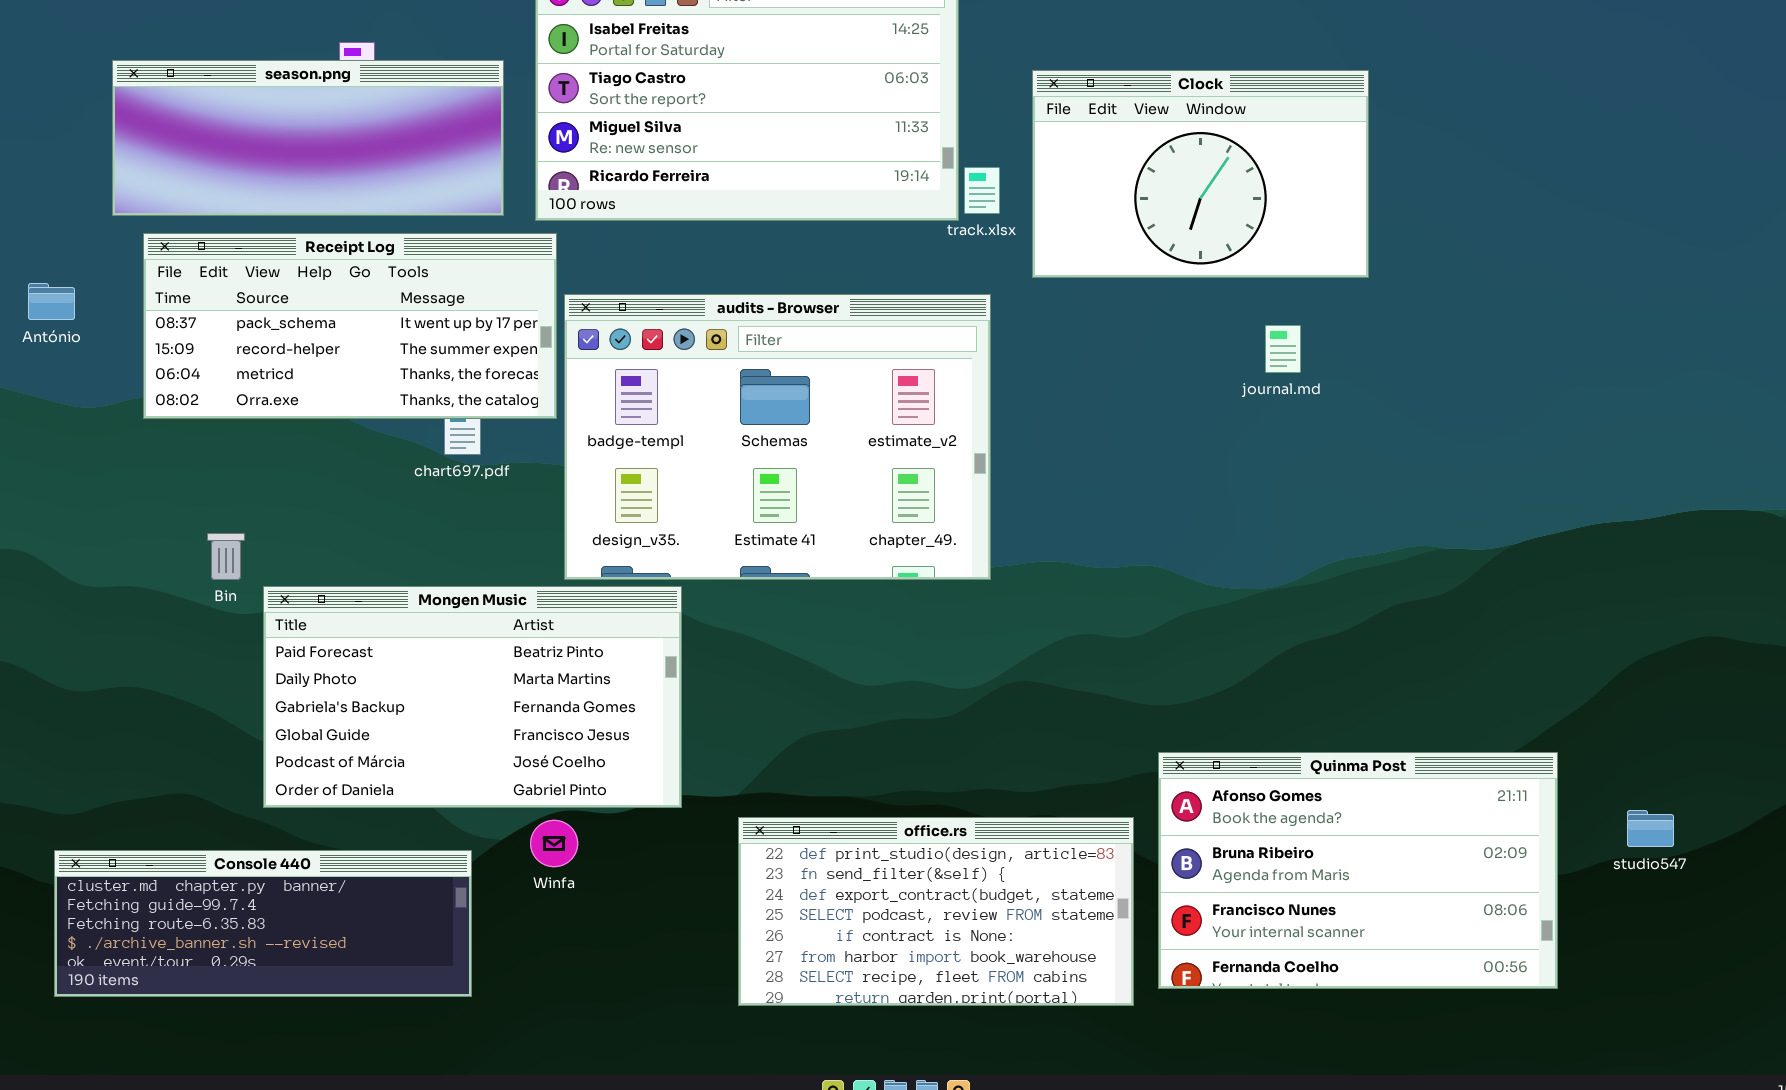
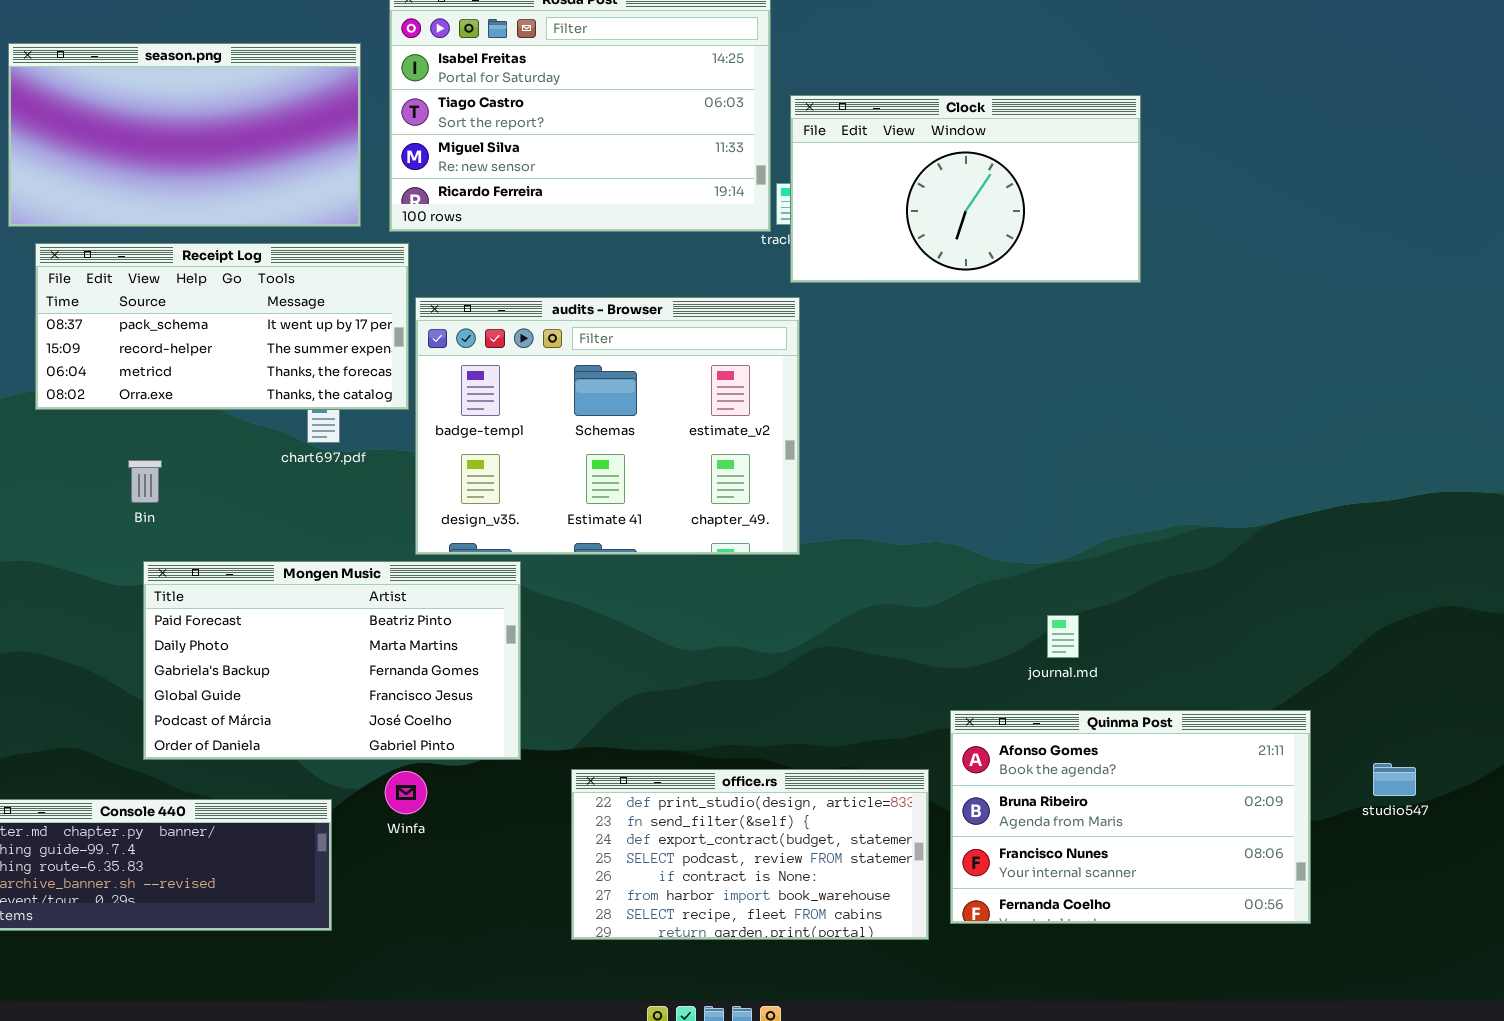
season.png: [112,60,504,216] -> [8,43,361,227], resized
Clock: [1032,70,1369,278] -> [790,95,1141,283], resized
journal.md: [1265,325,1301,373] -> [1047,615,1079,658], moved
Bin: [207,533,245,580] -> [128,460,162,503], moved

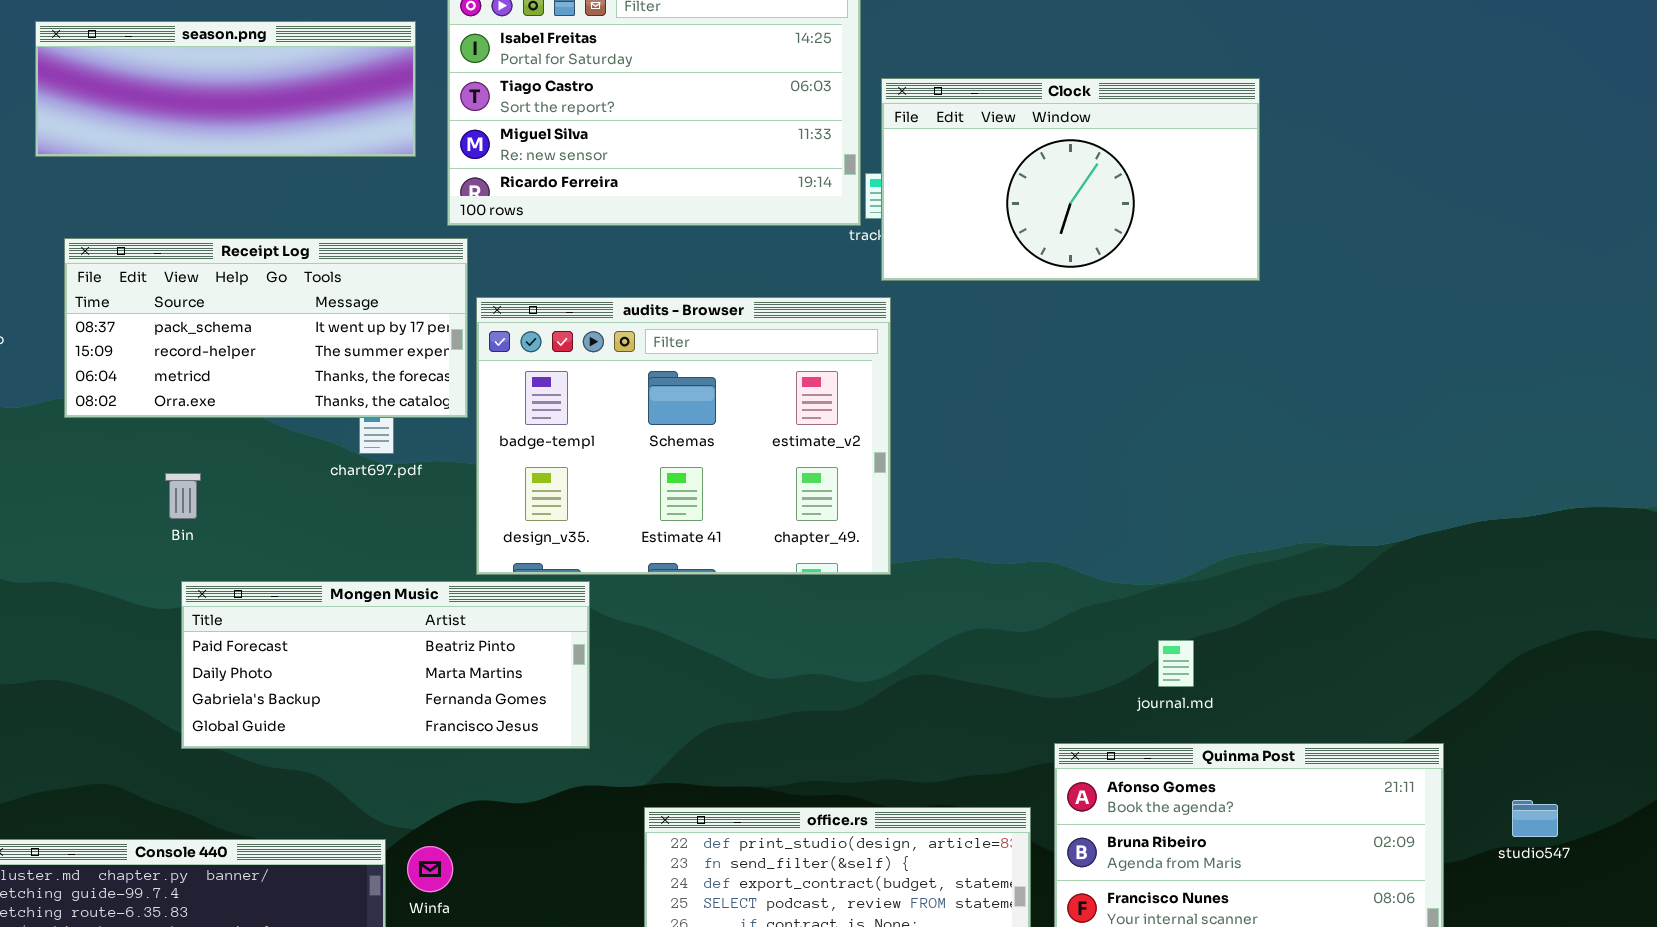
season.png: [8,43,361,227] -> [35,21,416,157], resized
Mongen Music: [143,561,521,760] -> [181,581,590,749], resized
Winfa: [385,771,427,814] -> [407,846,453,892], moved

